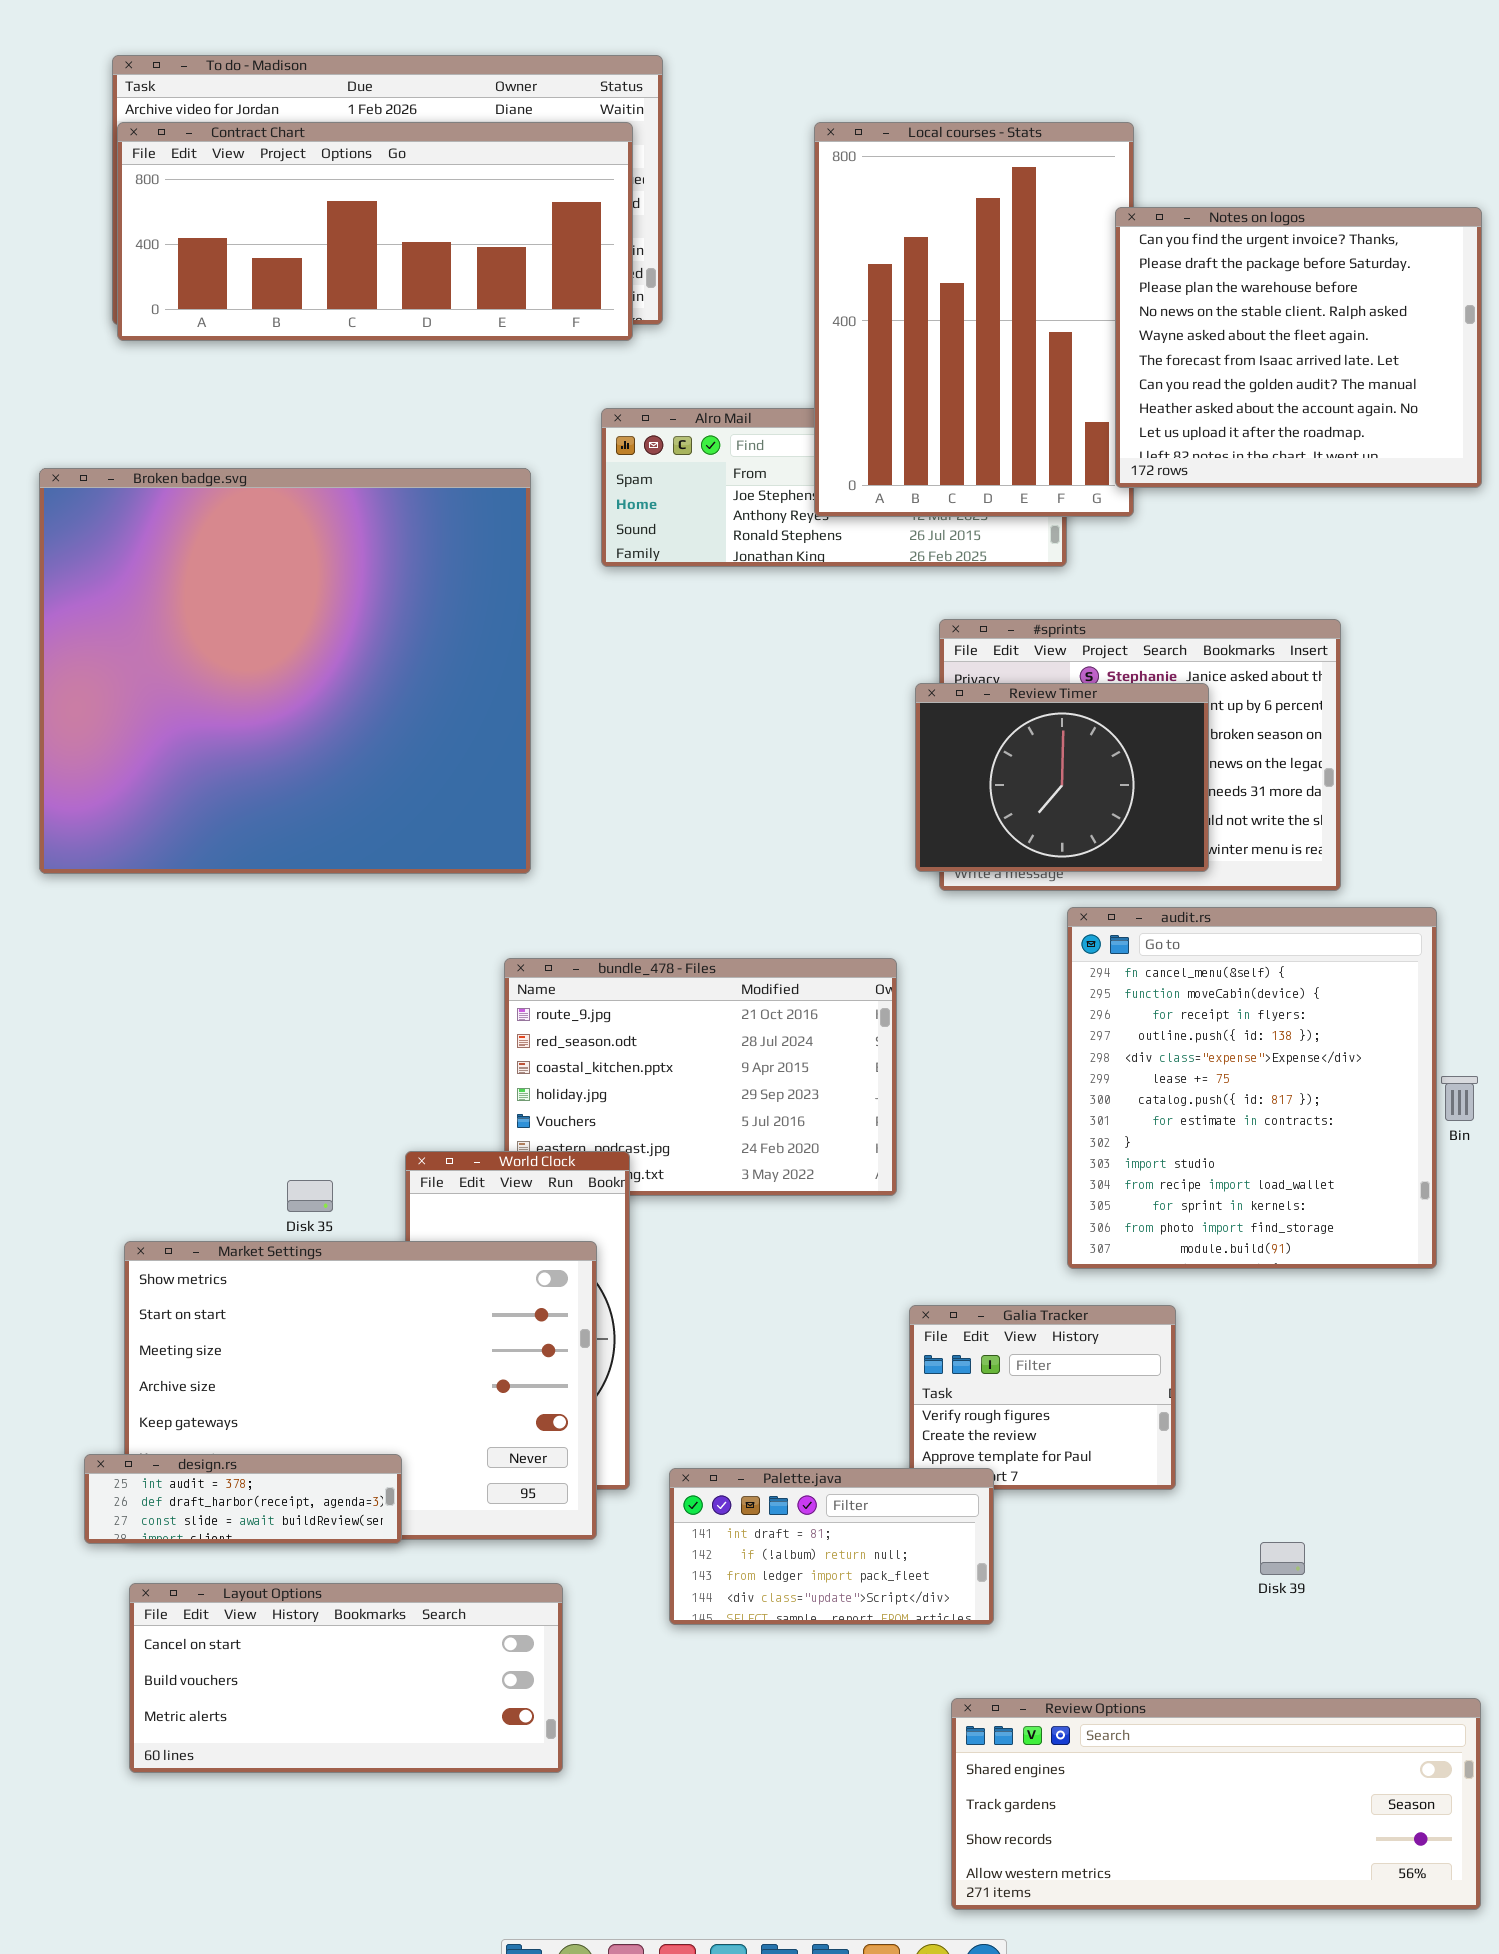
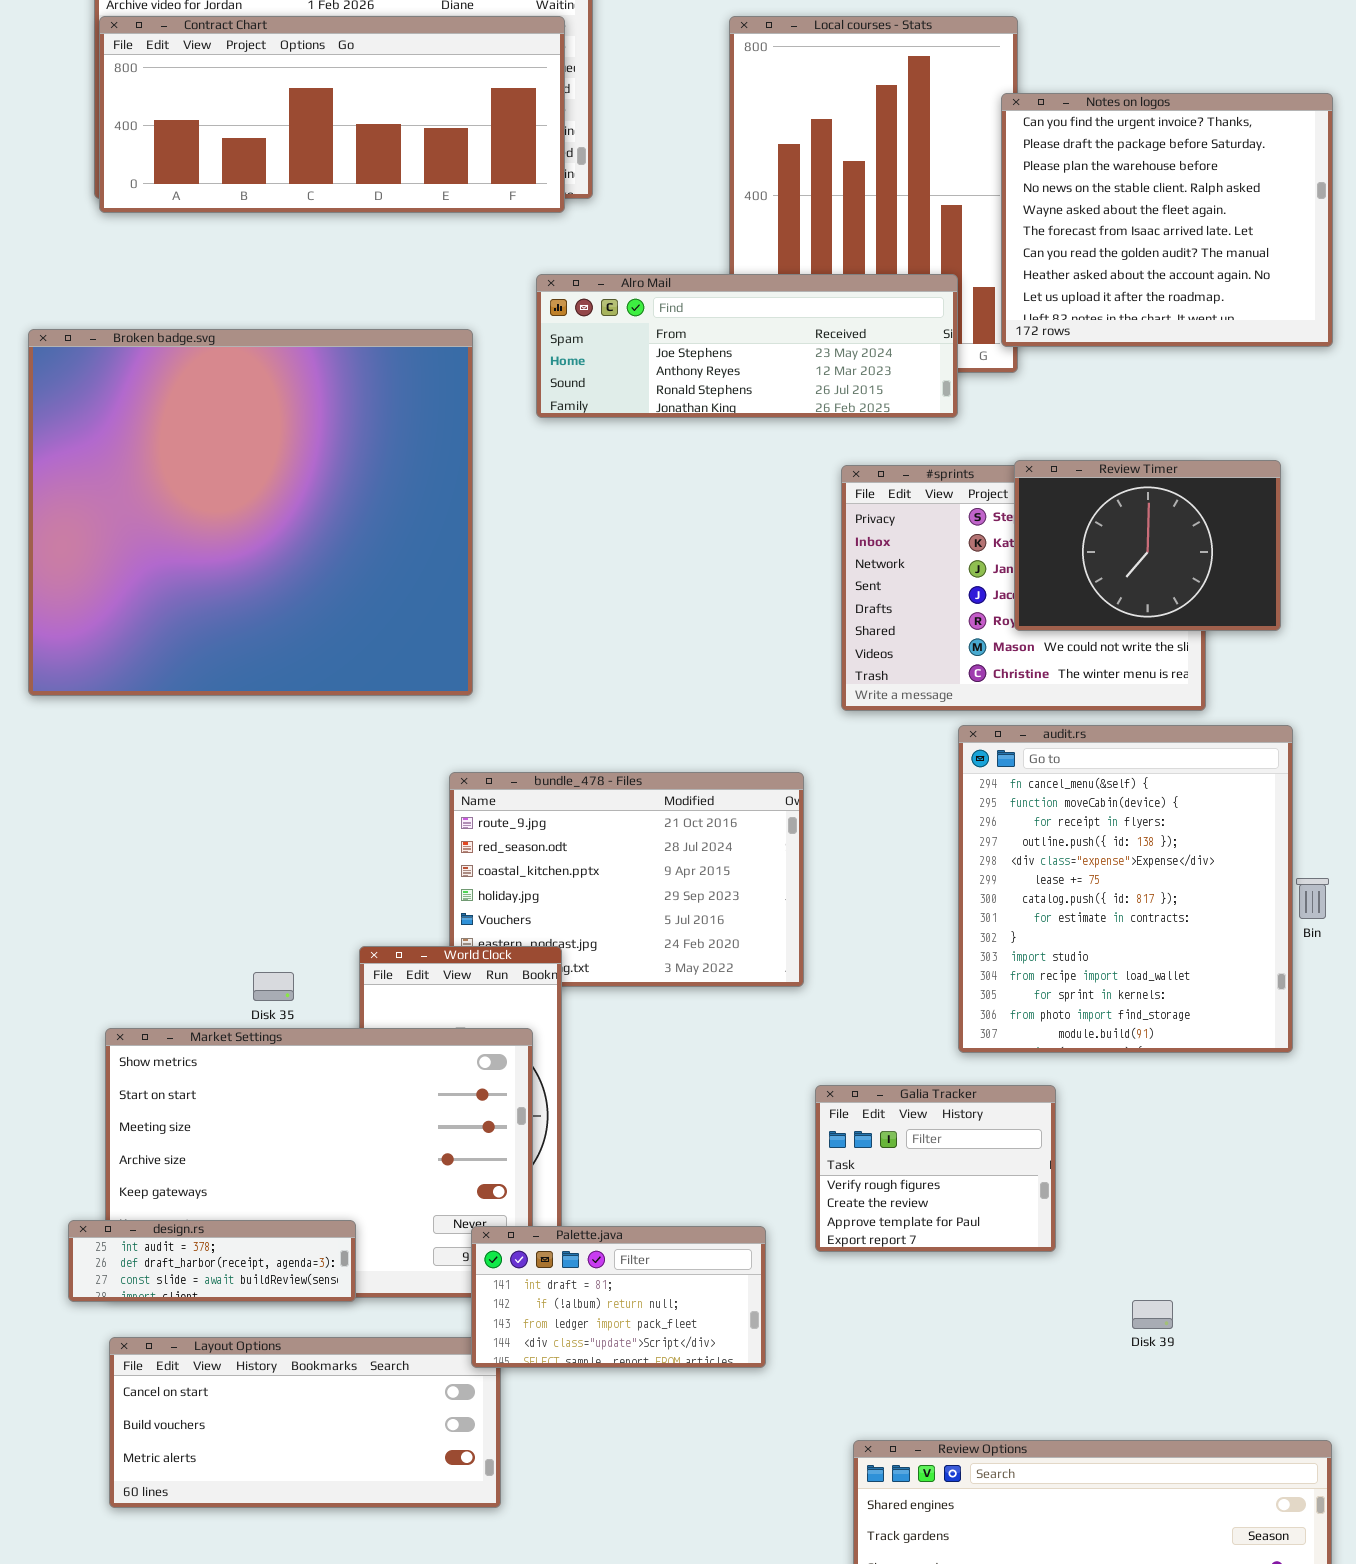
Alro Mail: [601,408,1067,567] -> [536,274,958,418], raised
Review Timer: [915,683,1209,872] -> [1014,460,1281,631], moved
Palette.java: [669,1468,994,1625] -> [471,1226,766,1368], moved

